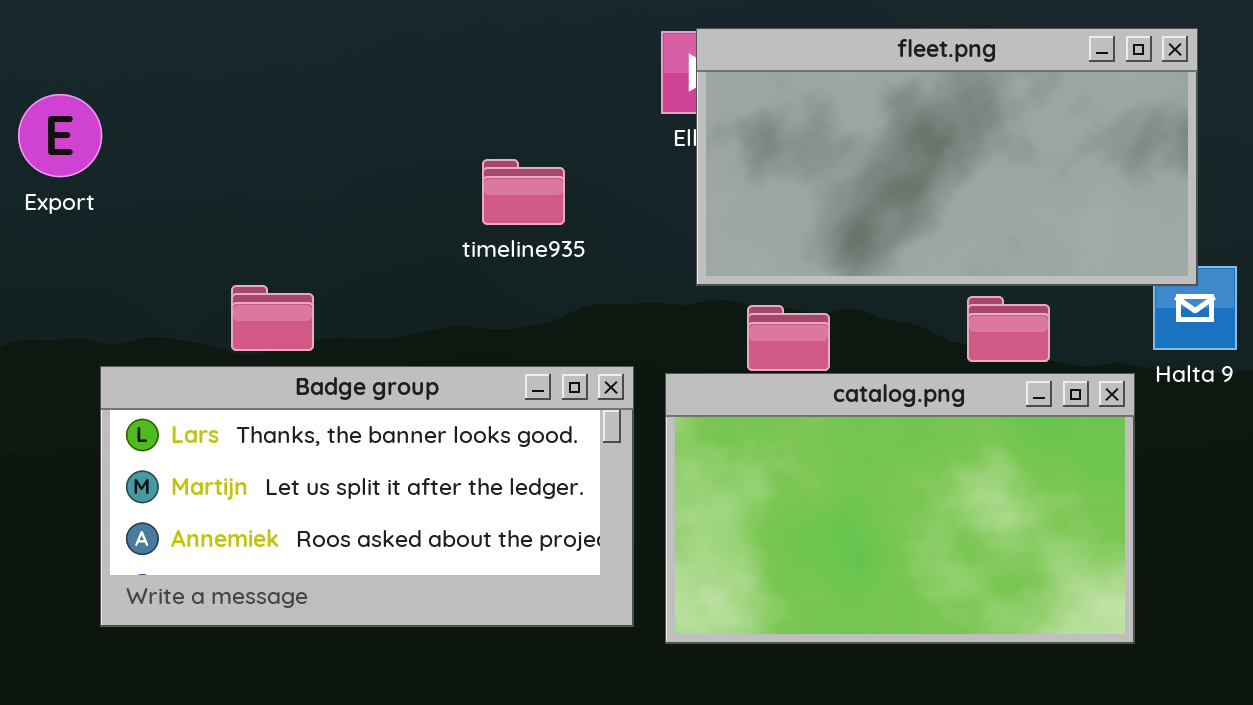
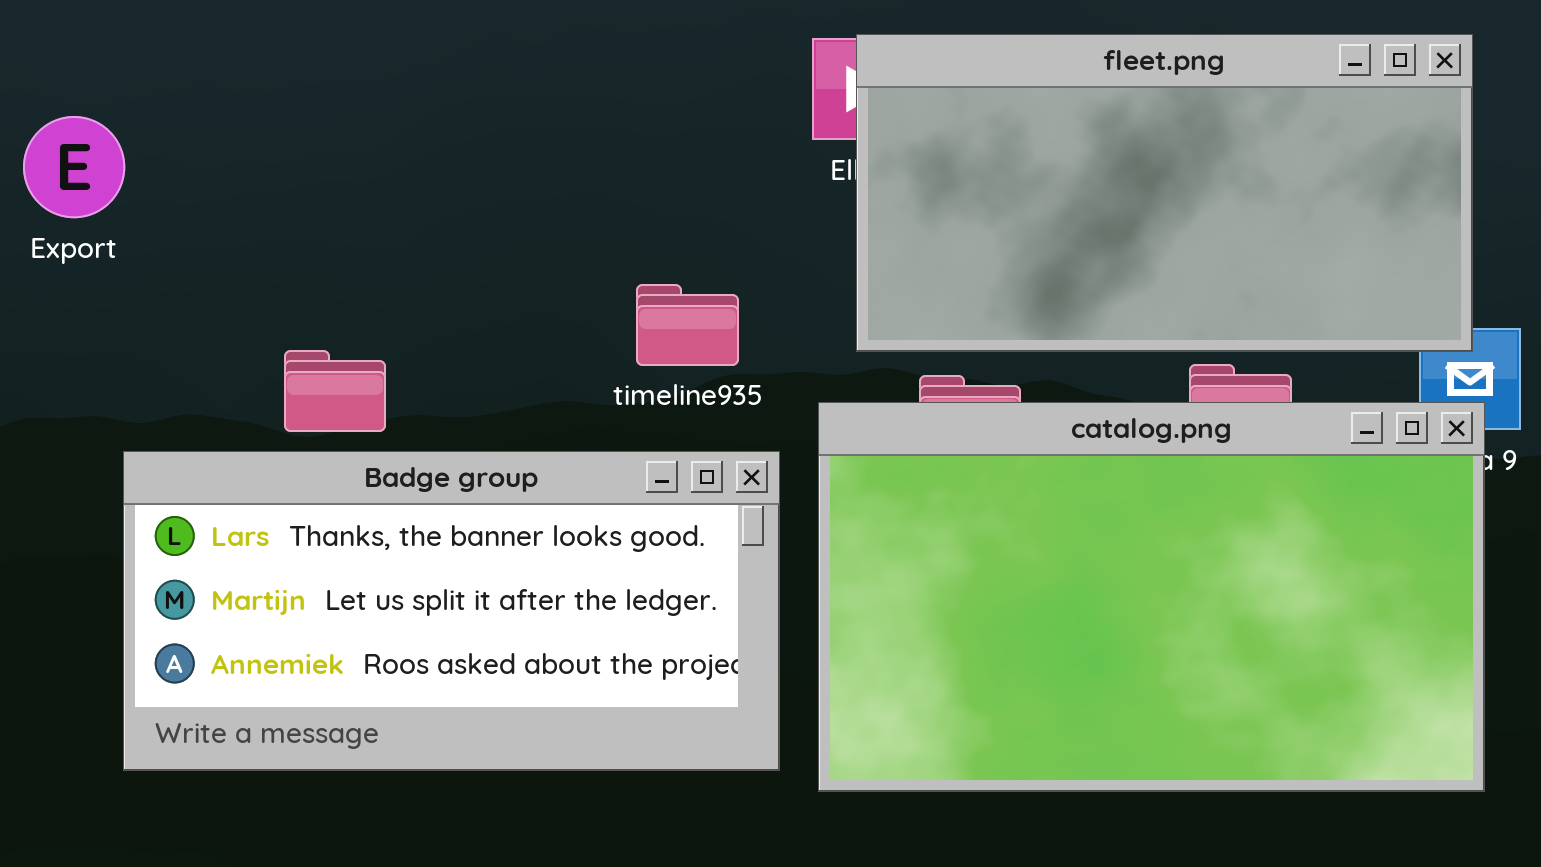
timeline935: [482,159,565,225] -> [636,284,739,366], moved
catalog.png: [665,373,1135,644] -> [818,402,1485,792], resized

